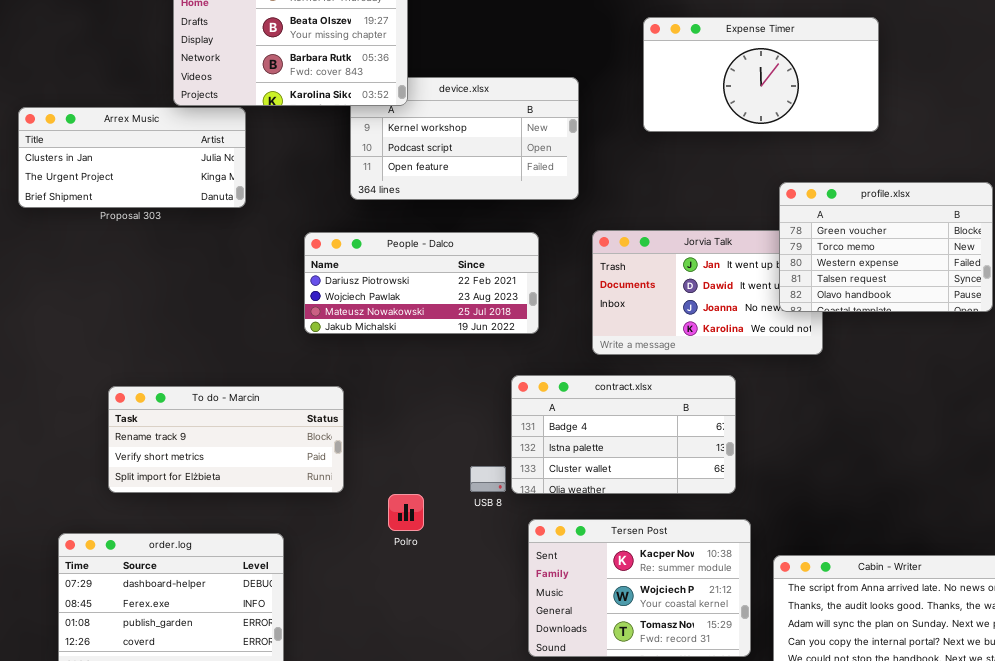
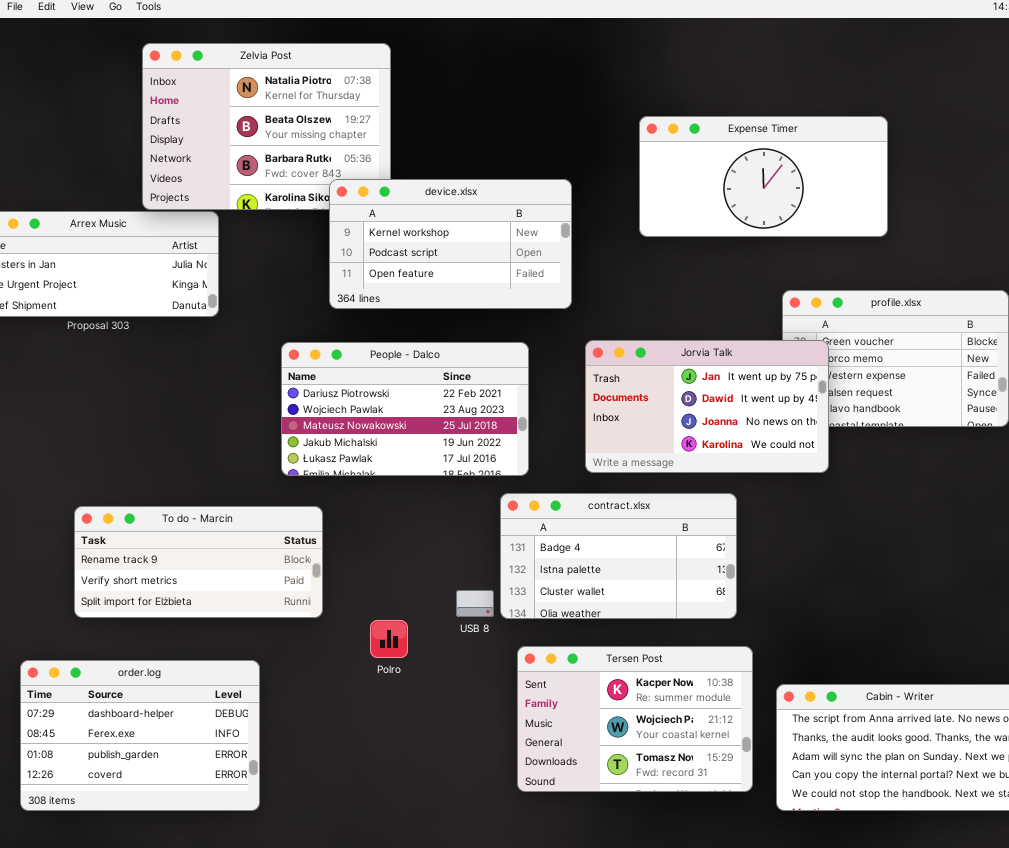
device.xlsx: [350,77,579,200] -> [329,179,572,309], raised
Jorvia Talk: [592,230,823,355] -> [585,340,829,473], raised
People - Dalco: [304,232,539,334] -> [281,342,529,476], resized

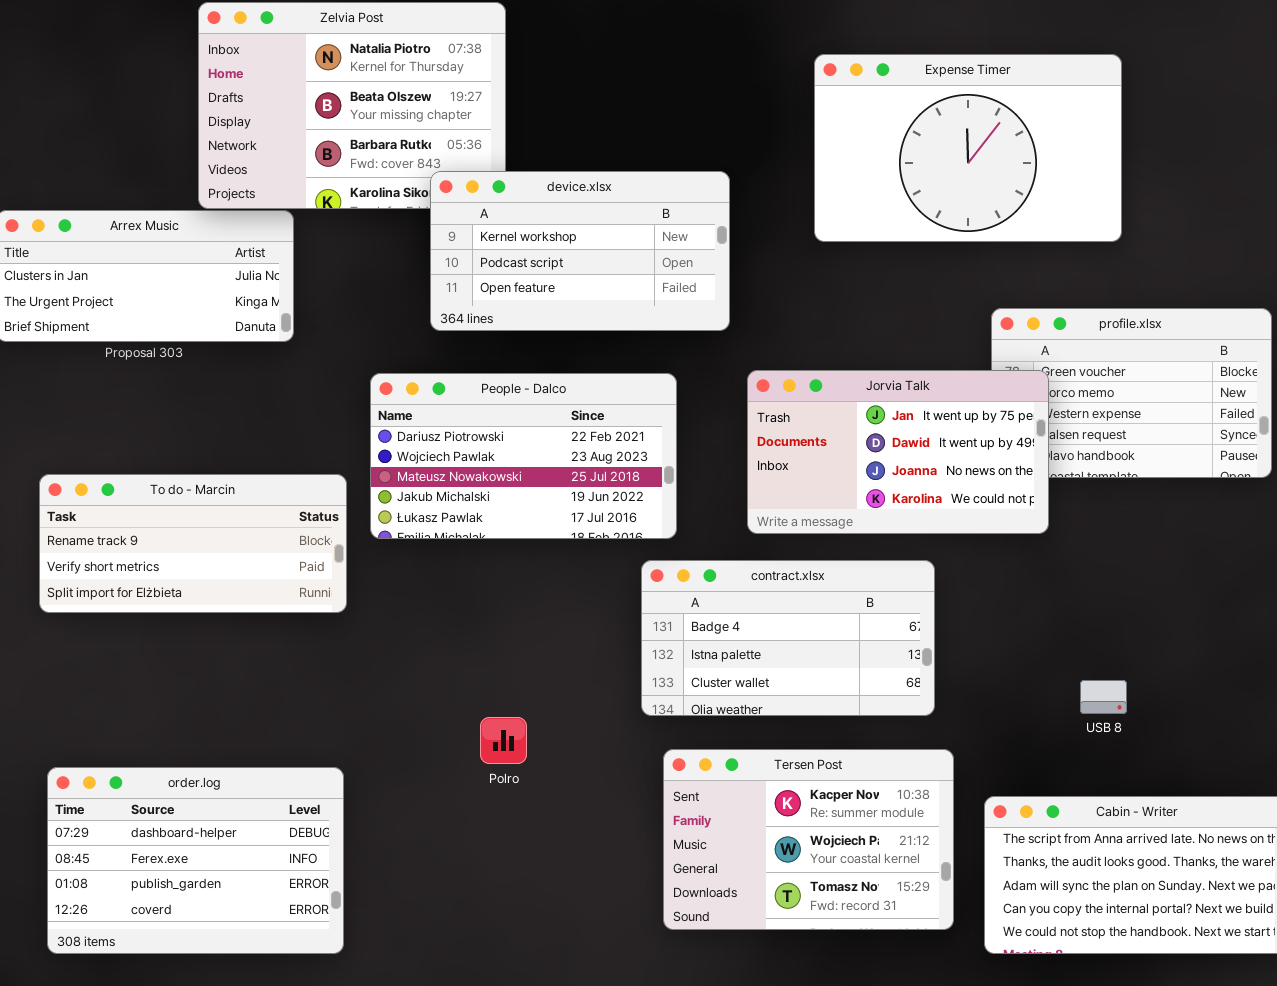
Expense Timer: [639,116,888,237] -> [814,54,1122,242], resized
To do - Marcin: [74,506,323,618] -> [39,474,347,613], moved
USB 8: [456,590,494,617] -> [1080,680,1127,714], moved

